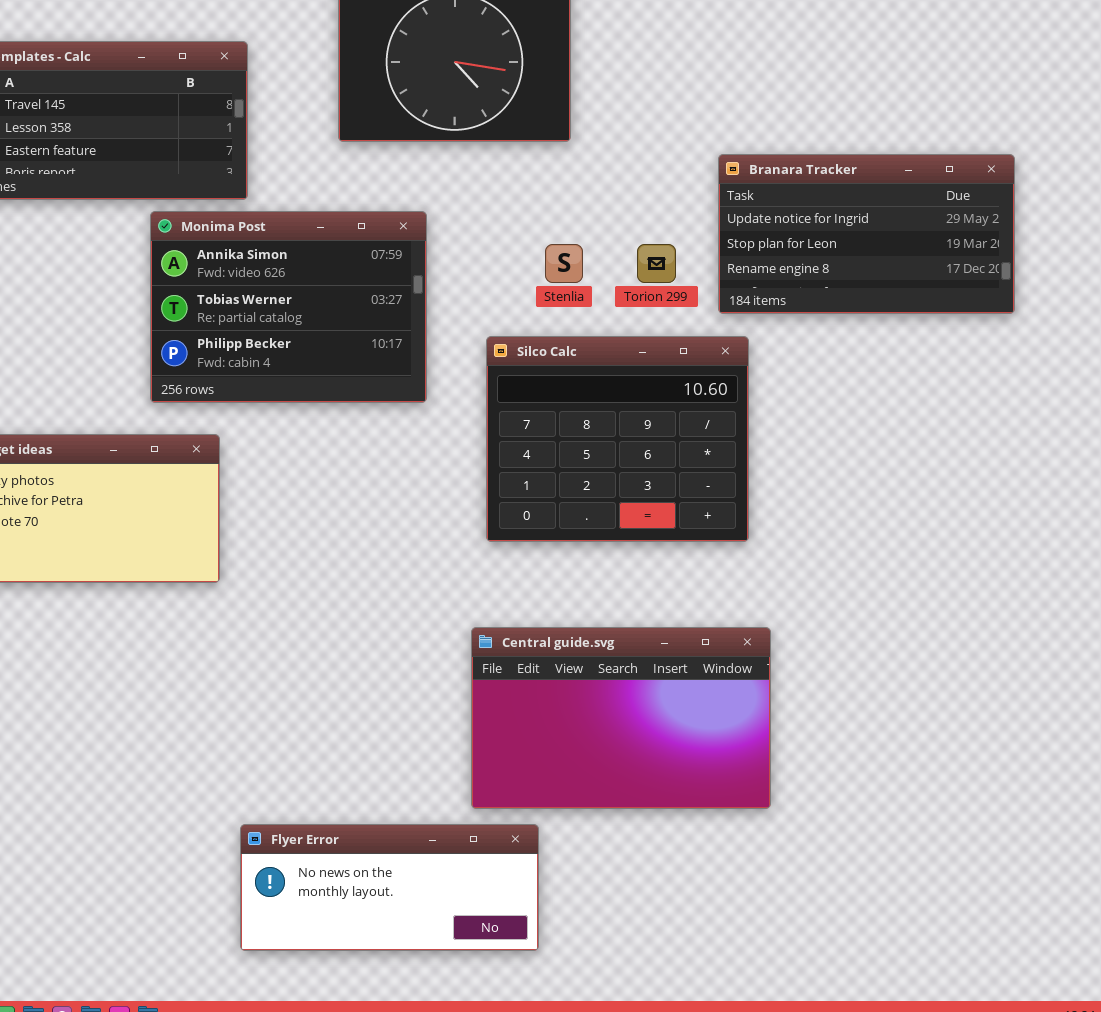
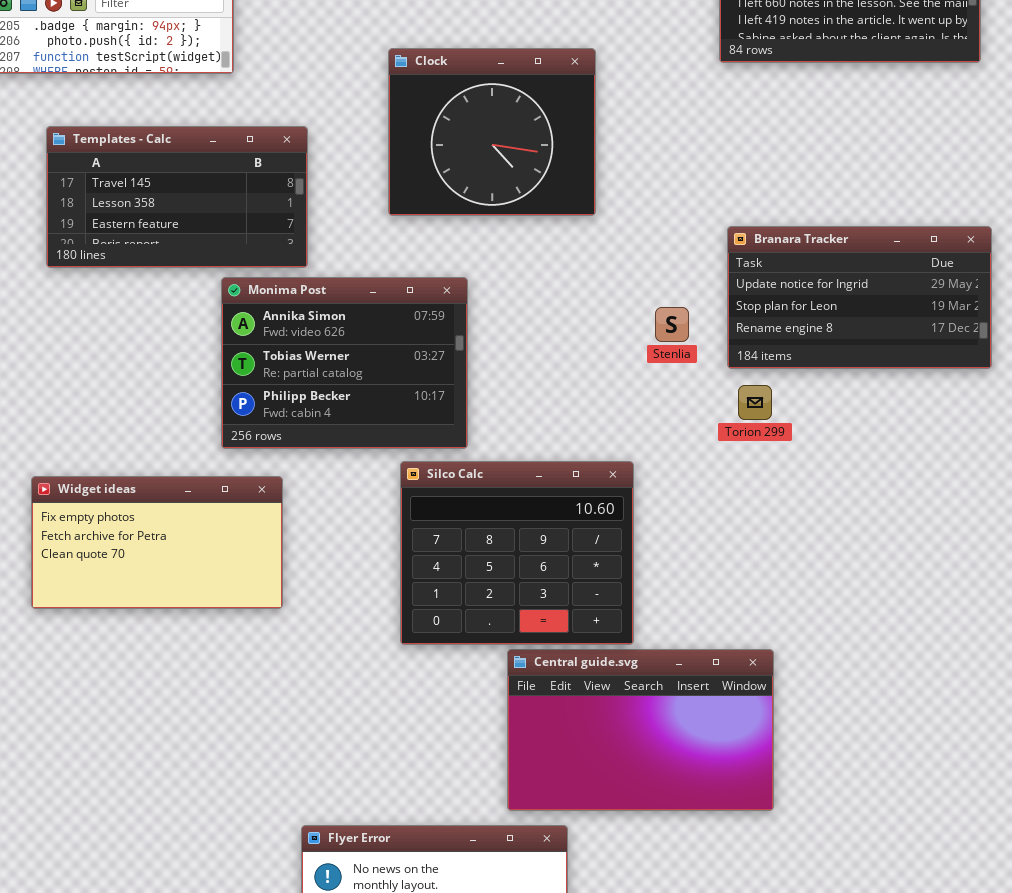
Stenlia: [545,244,583,283] -> [655,307,689,342], moved
Torion 299: [637,244,676,283] -> [738,385,772,420], moved
Silco Calc: [486,336,749,542] -> [400,461,634,645], moved

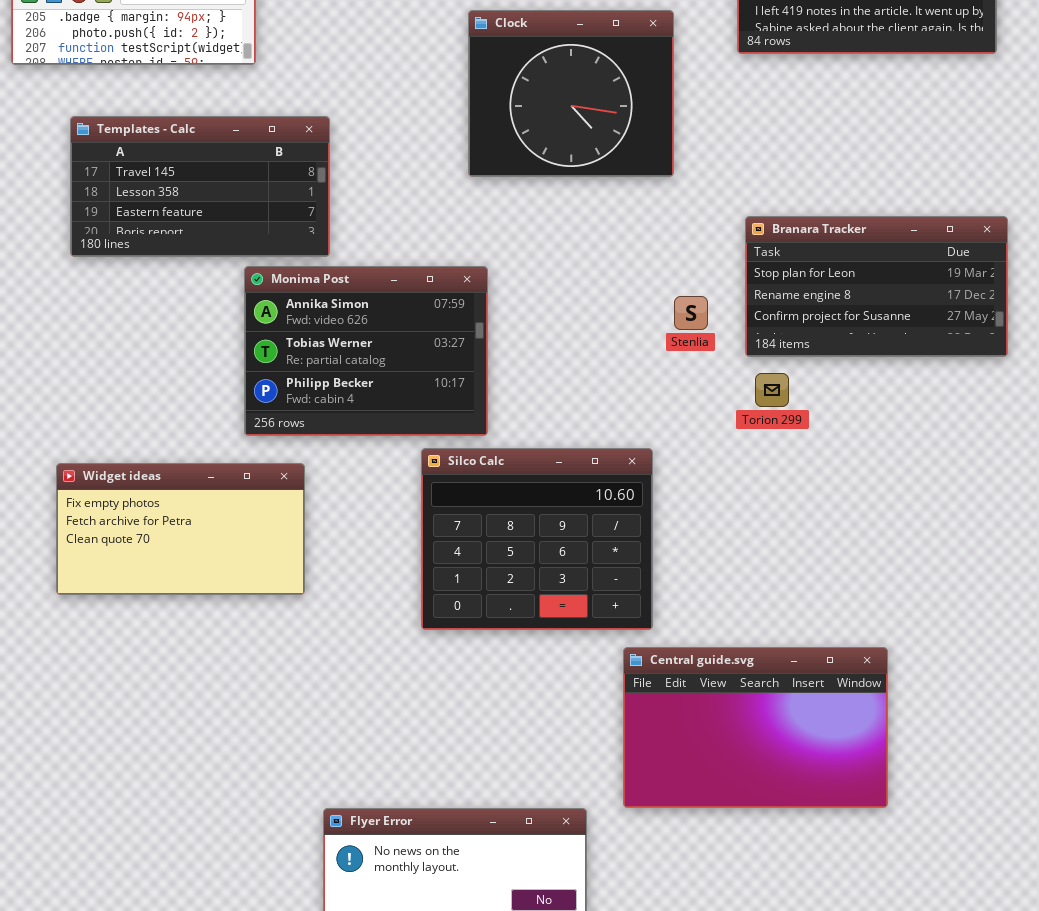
Clock: [388,48,596,216] -> [468,10,674,177], moved
Branara Tracker: [727,226,992,369] -> [745,216,1008,357], scrolled down 1 row
Central guide.svg: [507,649,774,811] -> [623,647,888,808], moved

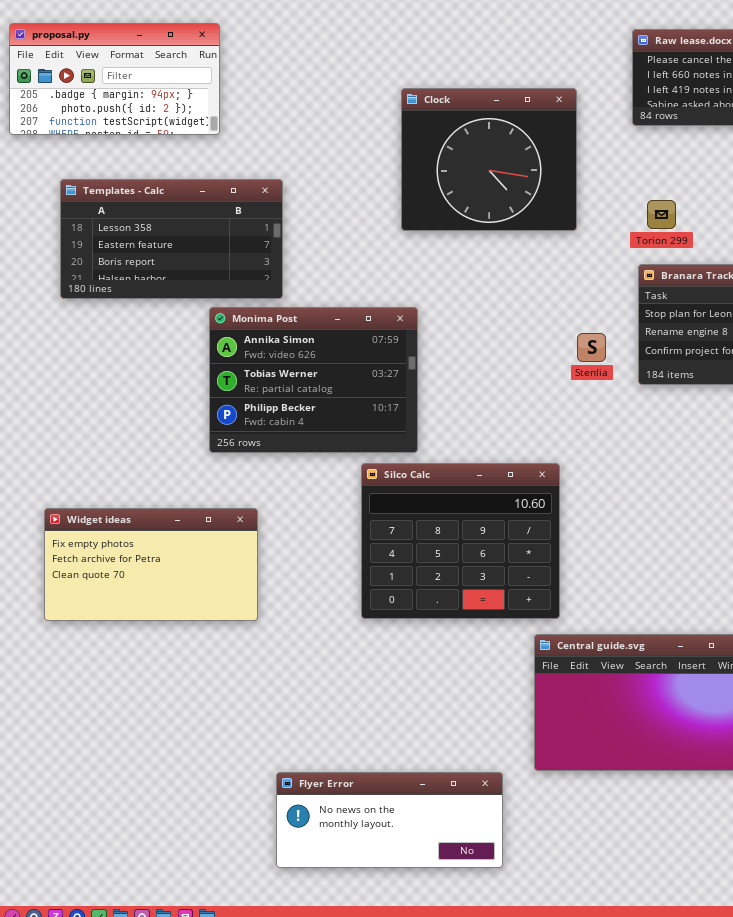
Templates - Calc: [70,116,330,257] -> [60,179,283,299], scrolled down 1 row
Torion 299: [755,373,789,407] -> [647,200,676,229], moved
Widget ideas: [56,463,305,595] -> [44,508,258,621], moved

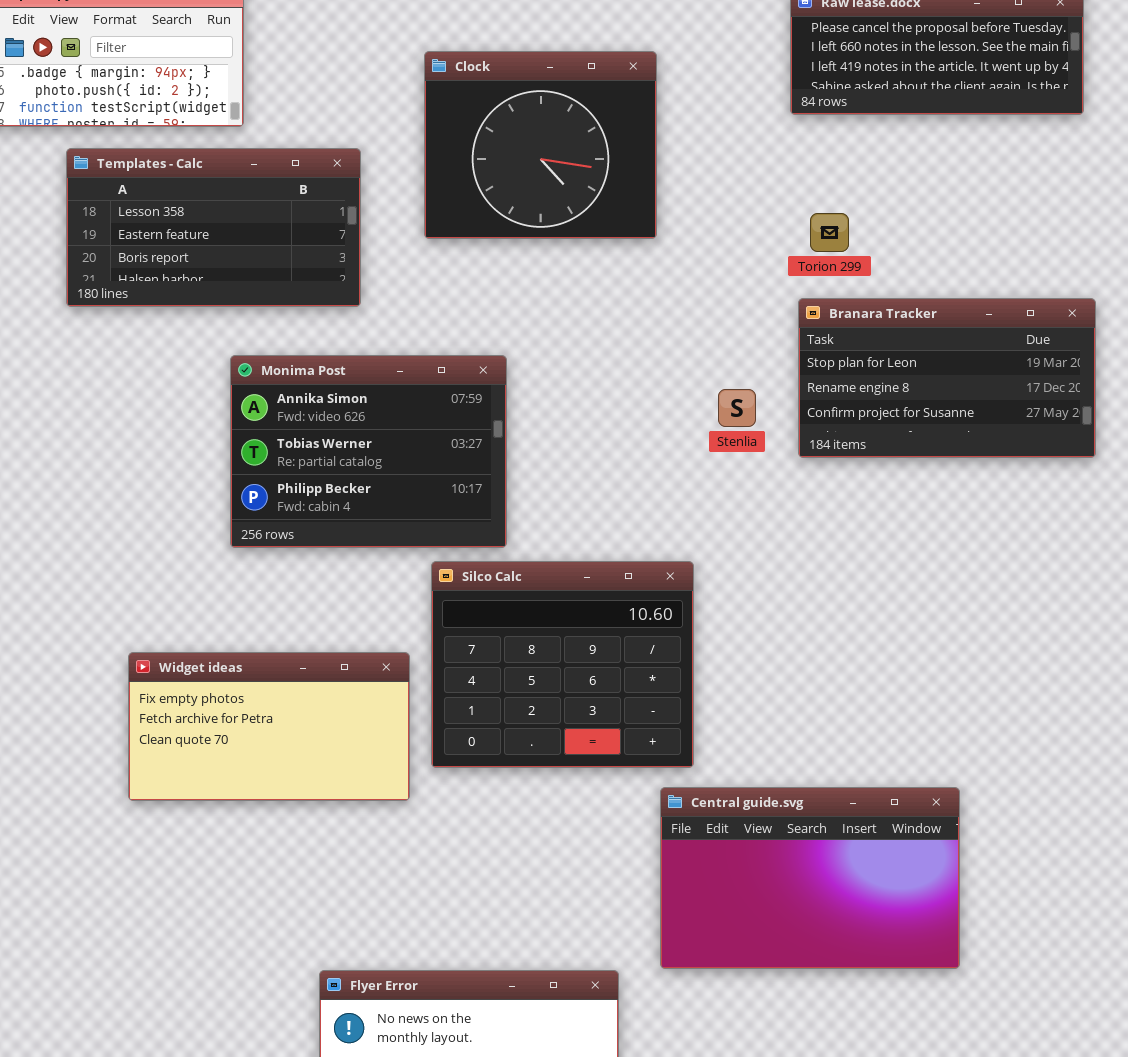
Clock: [401,88,577,231] -> [424,51,657,239], moved
Templates - Calc: [60,179,283,299] -> [66,148,361,307], moved
Widget ideas: [44,508,258,621] -> [128,652,410,801], moved

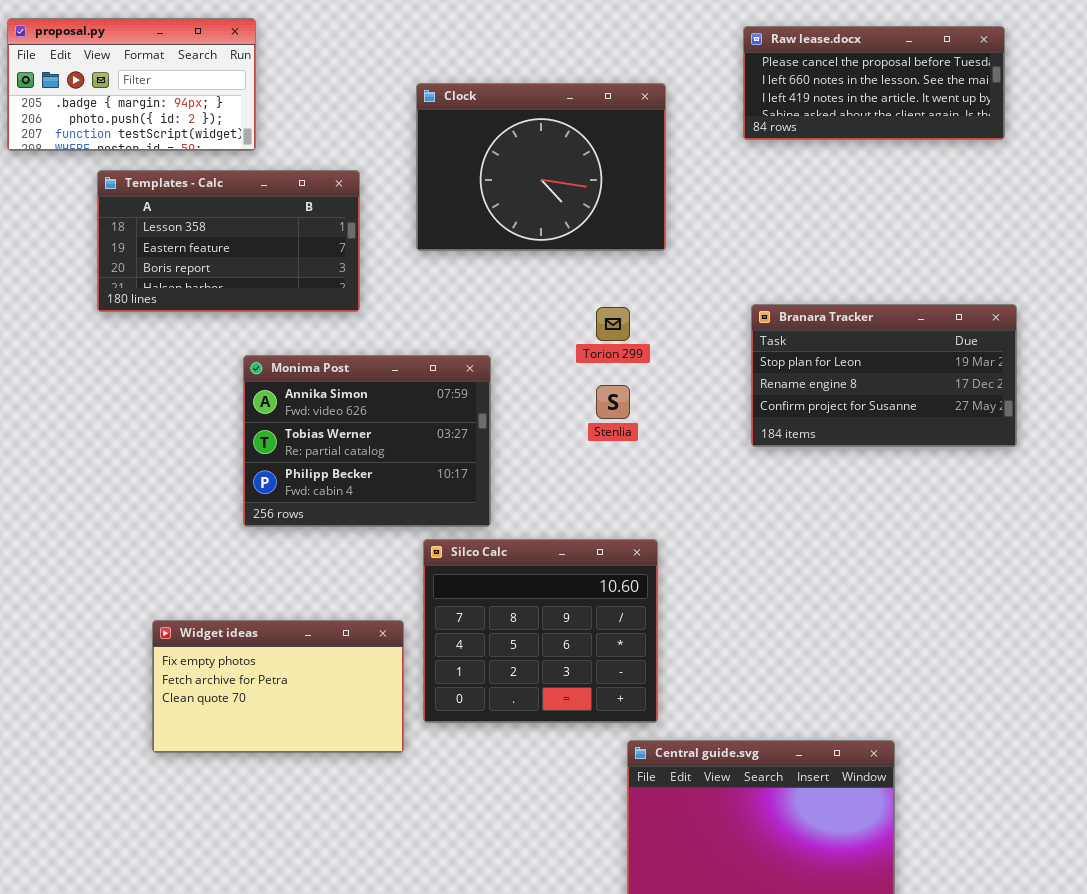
Clock: [424,51,657,239] -> [416,83,666,251], resized
Torion 299: [810,213,849,252] -> [596,307,630,341], moved
Stenlia: [718,389,756,427] -> [596,385,630,419], moved

